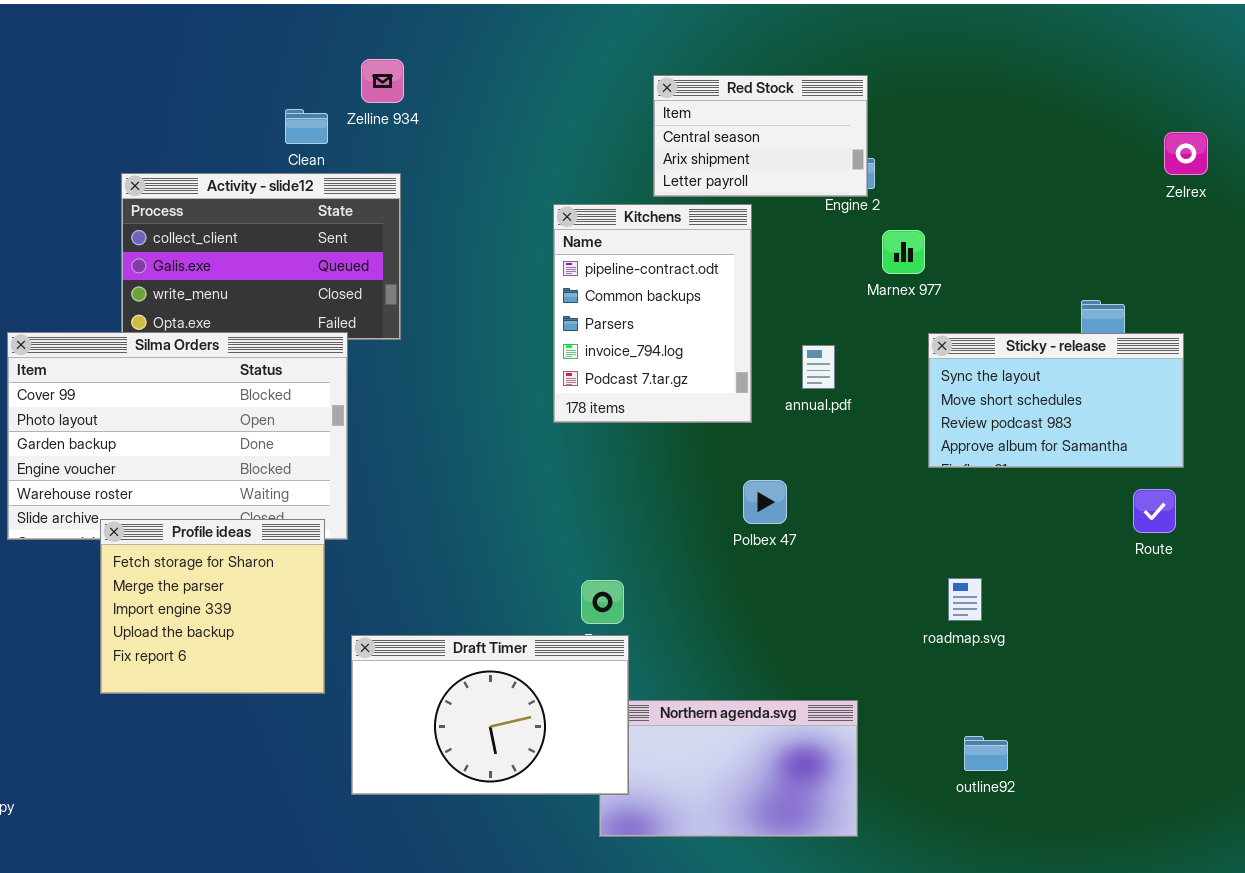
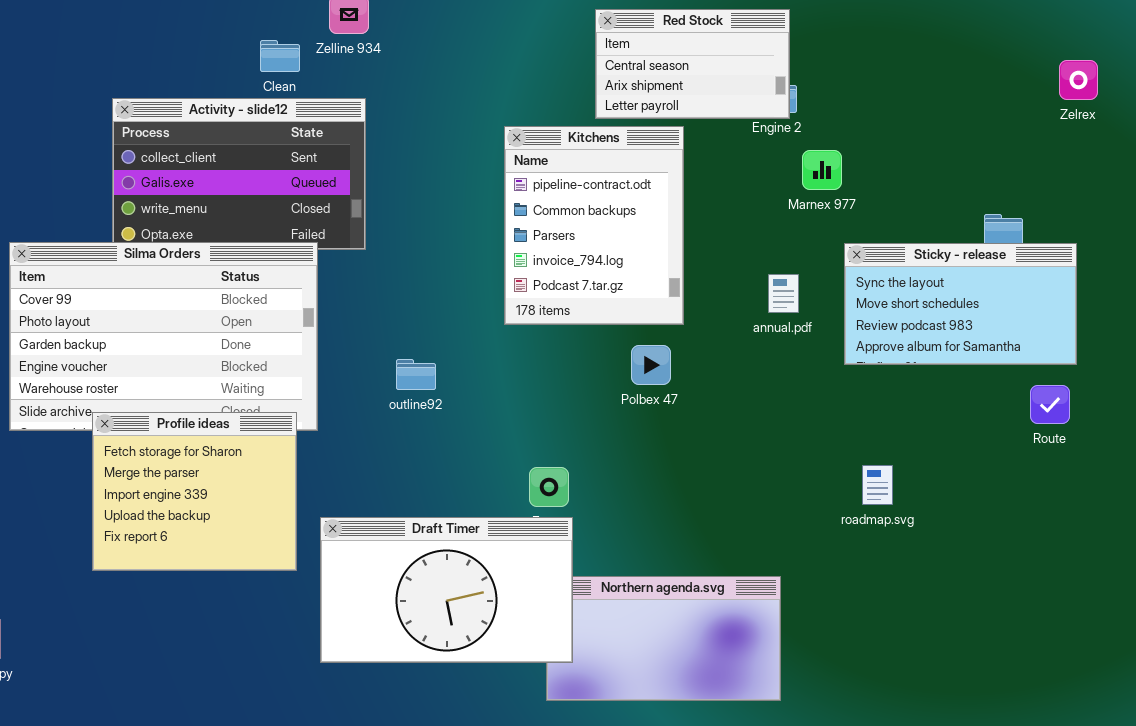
annual.pdf: [802,345,835,389] -> [768,274,799,313], moved
Polbex 47: [743,480,787,524] -> [631,345,671,385], moved
outline92: [964,736,1008,771] -> [396,359,436,390], moved

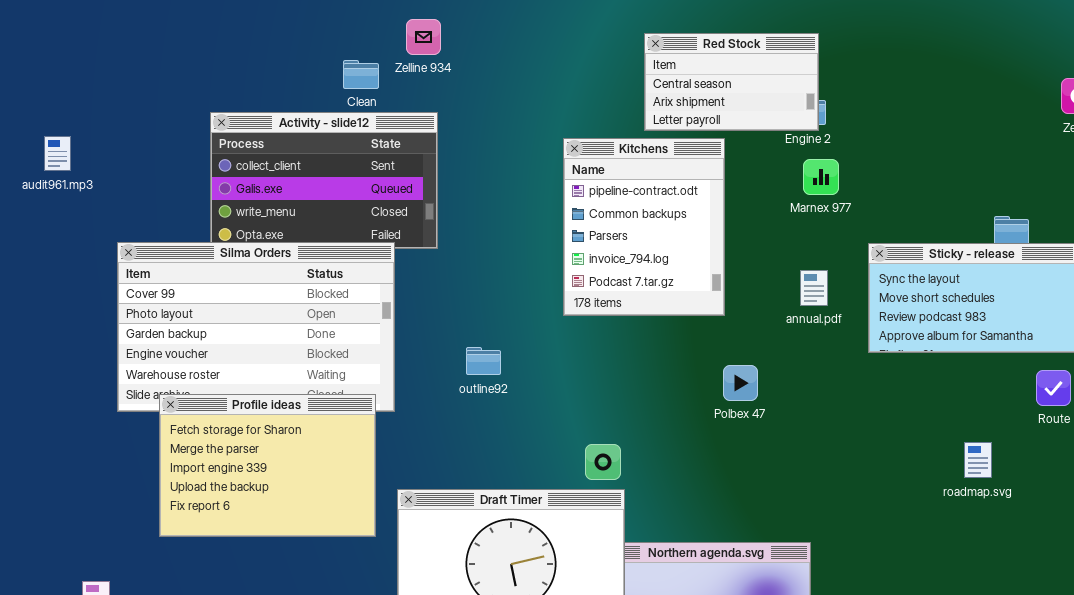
Marnex 977: [802,150,842,190] -> [803,159,839,195], moved
Polbex 47: [631,345,671,385] -> [723,365,758,401], moved
Profile ideas: [92,412,297,571] -> [159,394,376,537], resized
roadmap.svg: [862,465,893,505] -> [964,442,992,478], moved

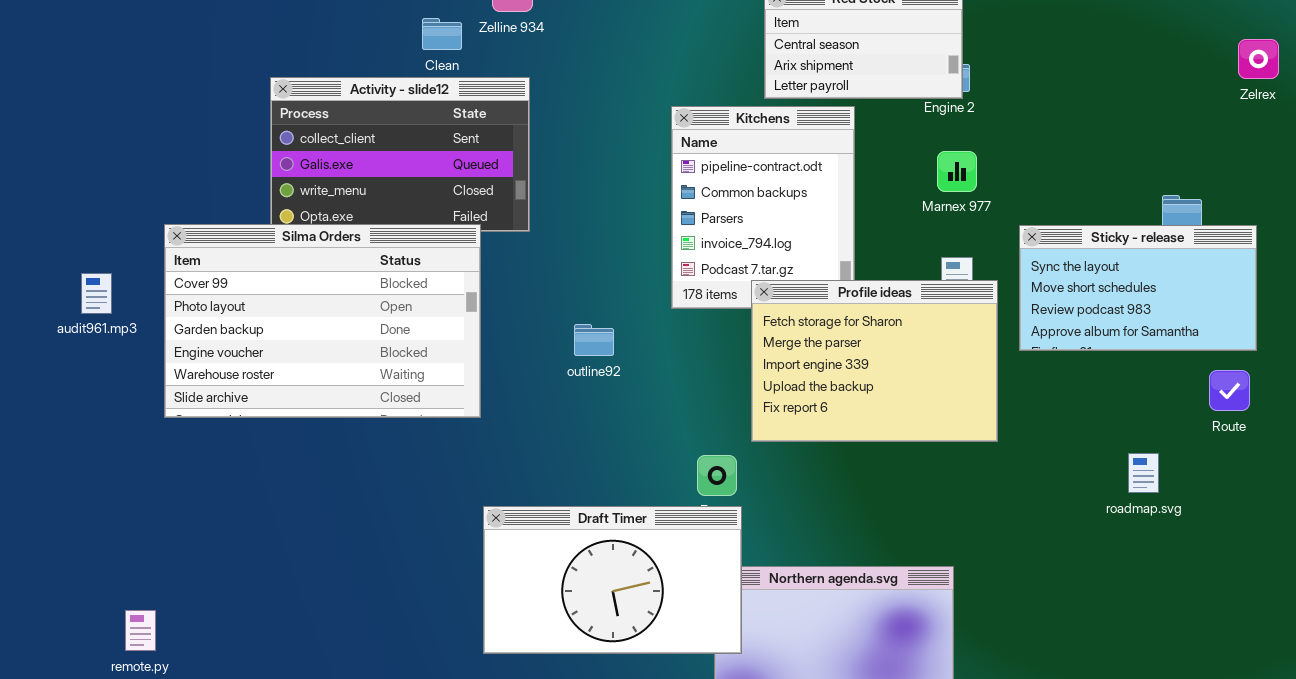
audit961.mp3: [44,136,71,171] -> [81,273,112,314], moved
Marnex 977: [803,159,839,195] -> [937,151,977,192], moved
outline92: [466,347,501,375] -> [574,324,614,356], moved
Profile ideas: [159,394,376,537] -> [751,280,998,442], moved

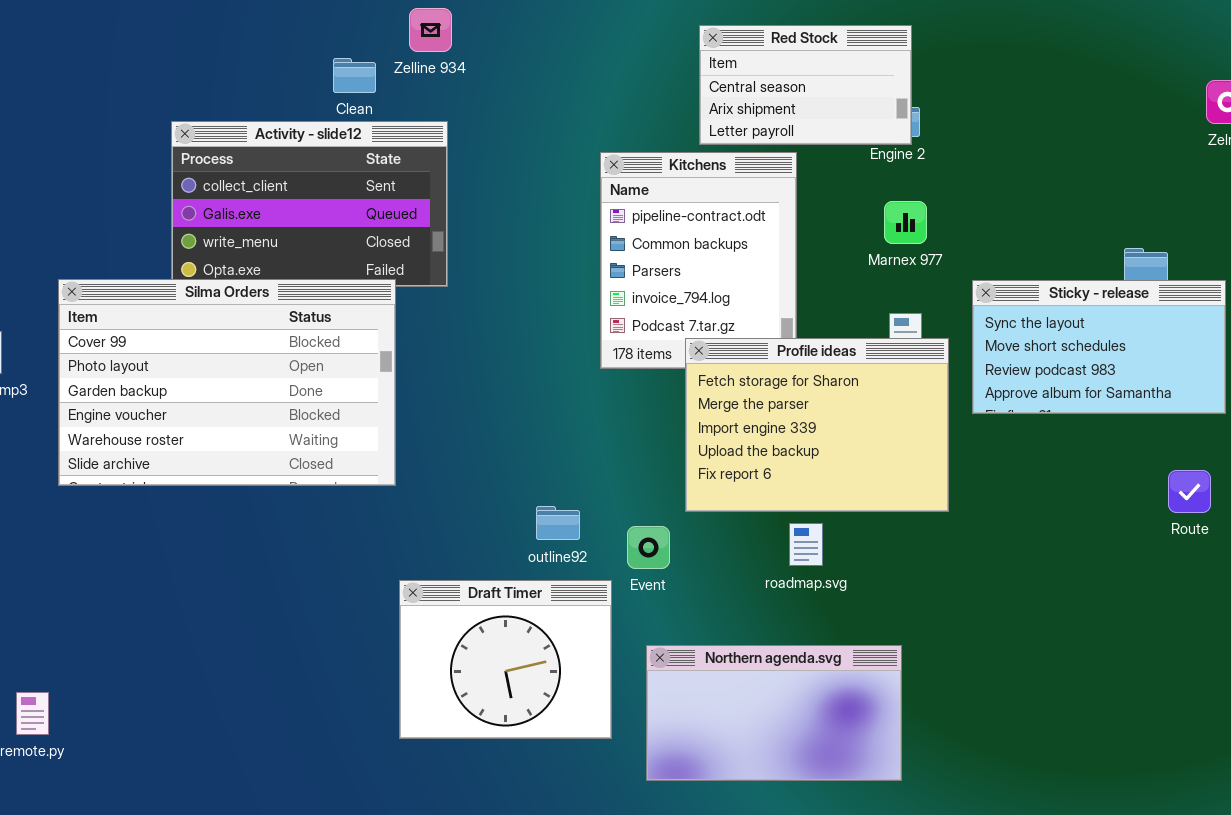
outline92: [574,324,614,356] -> [536,506,580,540], moved
Route: [1209,370,1250,411] -> [1168,470,1211,513], moved
roadmap.svg: [1128,453,1159,493] -> [789,523,823,566], moved
Draft Timer: [483,506,742,654] -> [399,580,612,739], resized

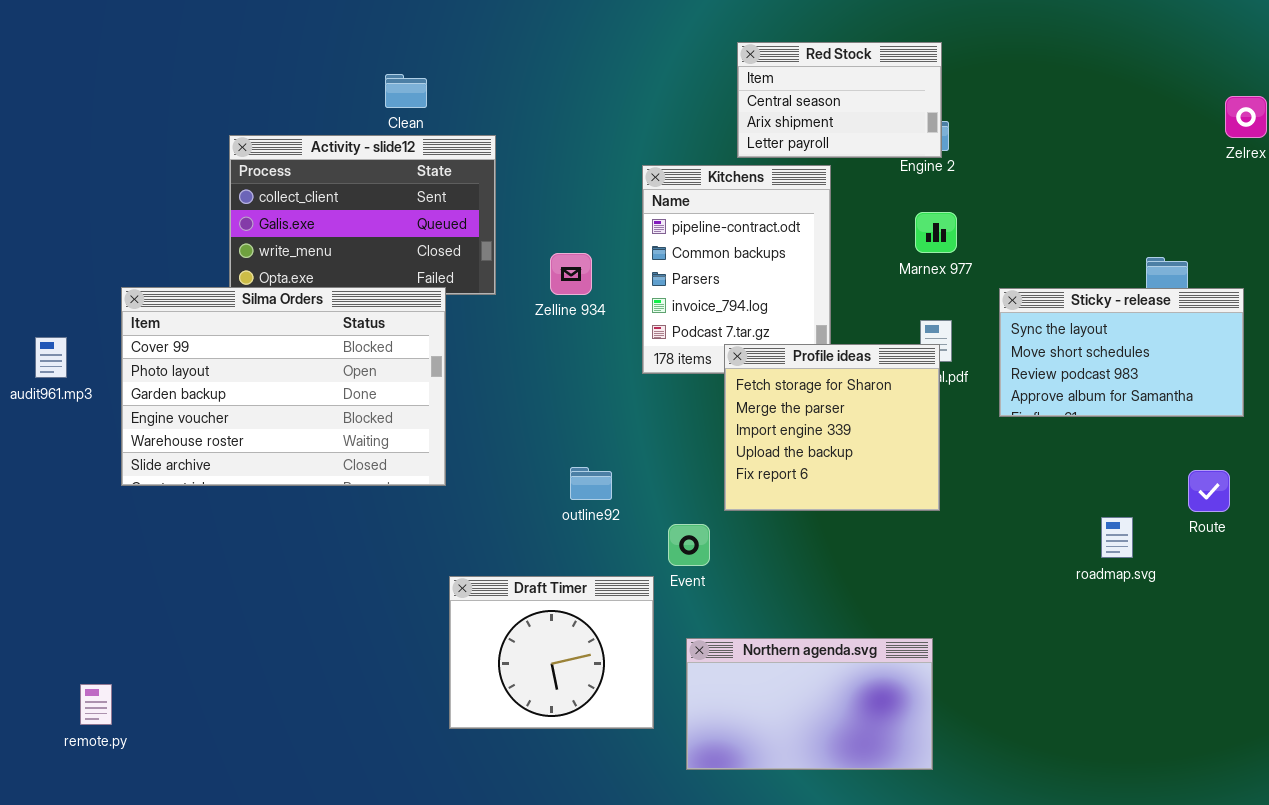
Zelline 934: [409,8,452,52] -> [550,253,592,295], moved
Profile ideas: [685,338,949,512] -> [724,344,940,511], resized
outline92: [536,506,580,540] -> [570,467,612,500], moved
roadmap.svg: [789,523,823,566] -> [1101,517,1133,558], moved

